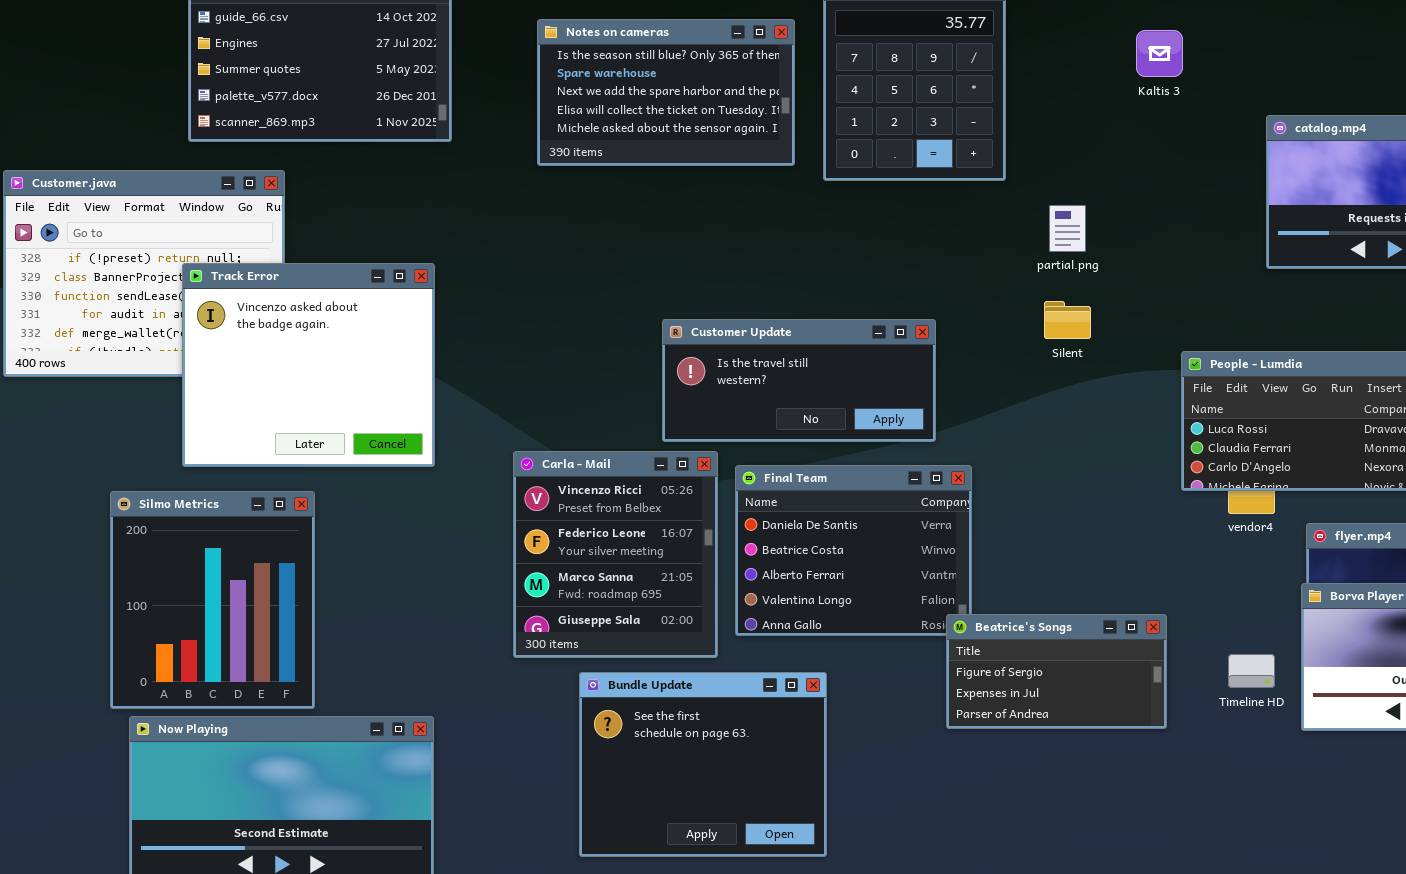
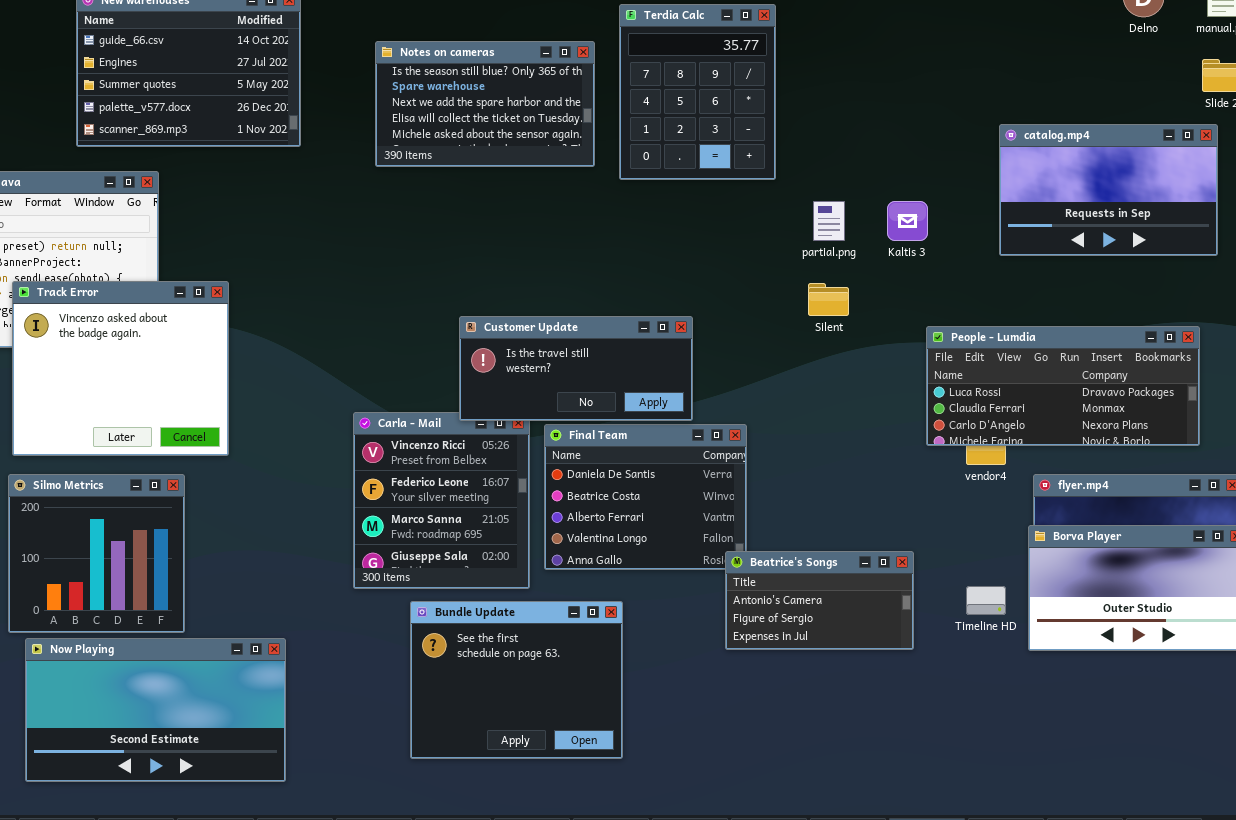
Kaltis 3: [1136,30,1183,77] -> [887,201,928,241], moved
Track Error: [182,263,435,467] -> [12,281,229,456], moved
Customer Update: [662,319,936,442] -> [459,316,693,421], moved
Silmo Metrics: [110,491,315,709] -> [8,474,185,633], resized
Beatrice's Songs: [946,614,1167,729] -> [725,551,914,650], scrolled up 1 row

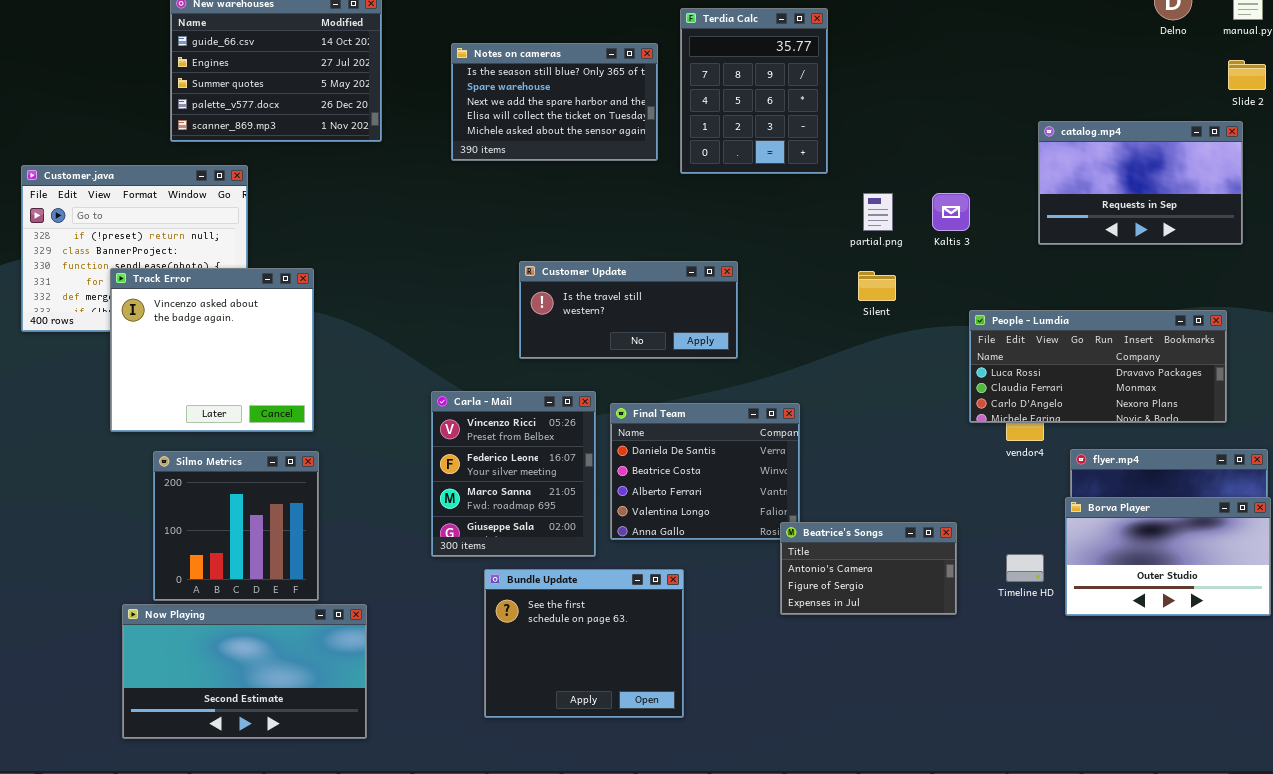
Customer Update: [459,316,693,421] -> [519,261,738,359], moved
Silmo Metrics: [8,474,185,633] -> [153,451,319,601], moved

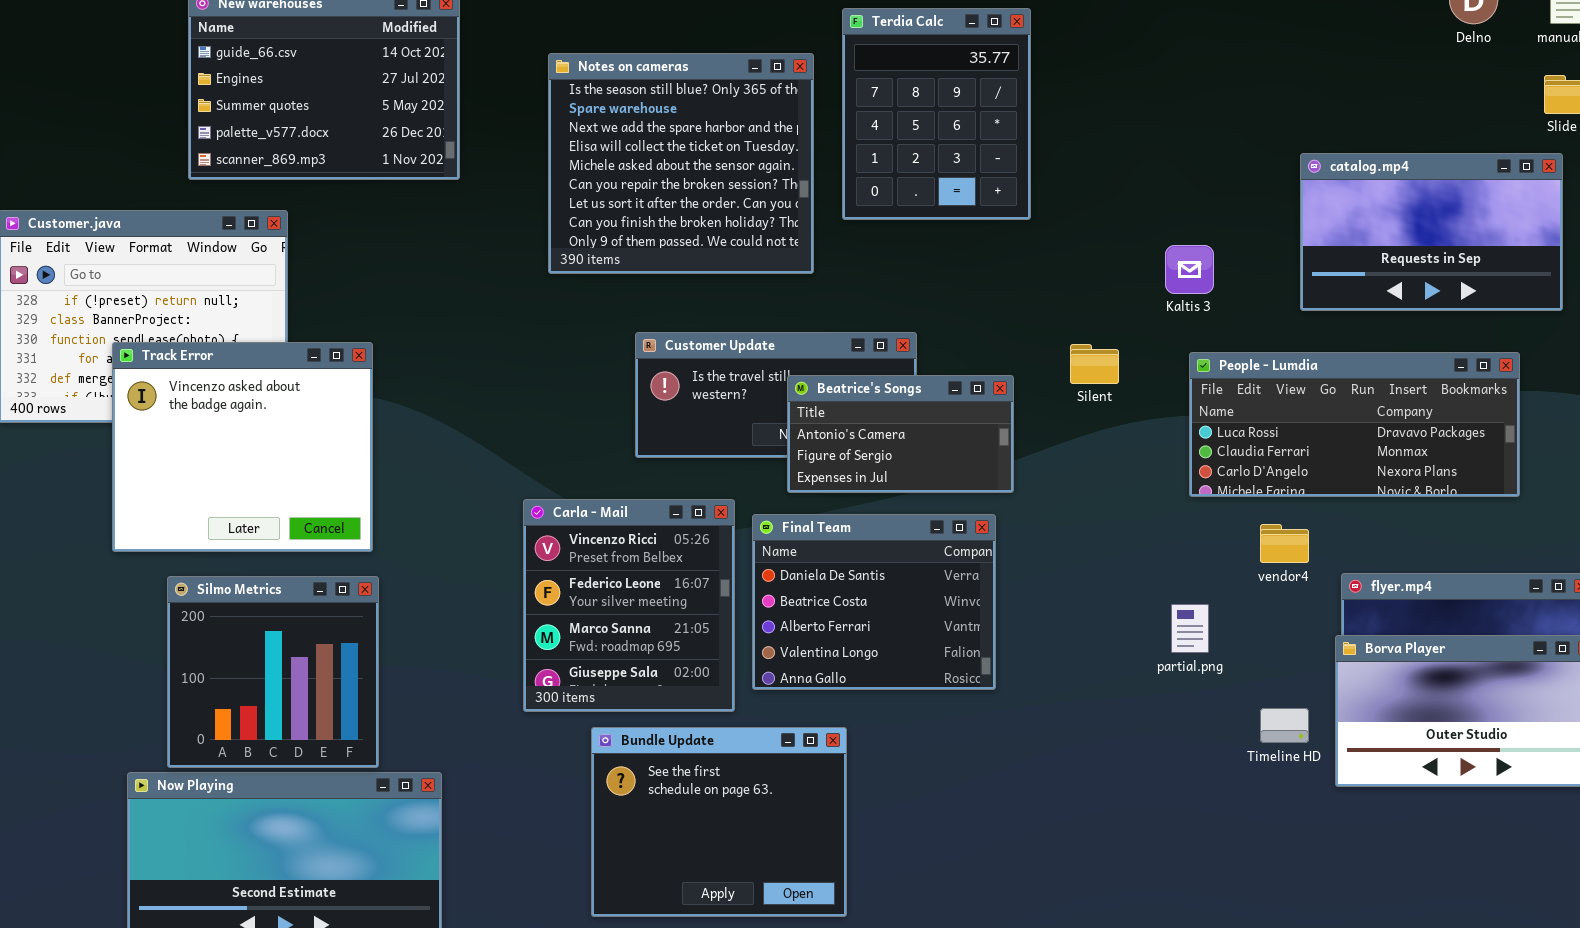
Notes on cameras: [451,43,658,161] -> [548,53,814,274], resized
partial.png: [863,193,893,231] -> [1171,604,1209,653], moved
People - Lumdia: [969,310,1227,423] -> [1189,352,1520,497], moved
Beatrice's Songs: [780,522,957,615] -> [787,375,1014,493], moved

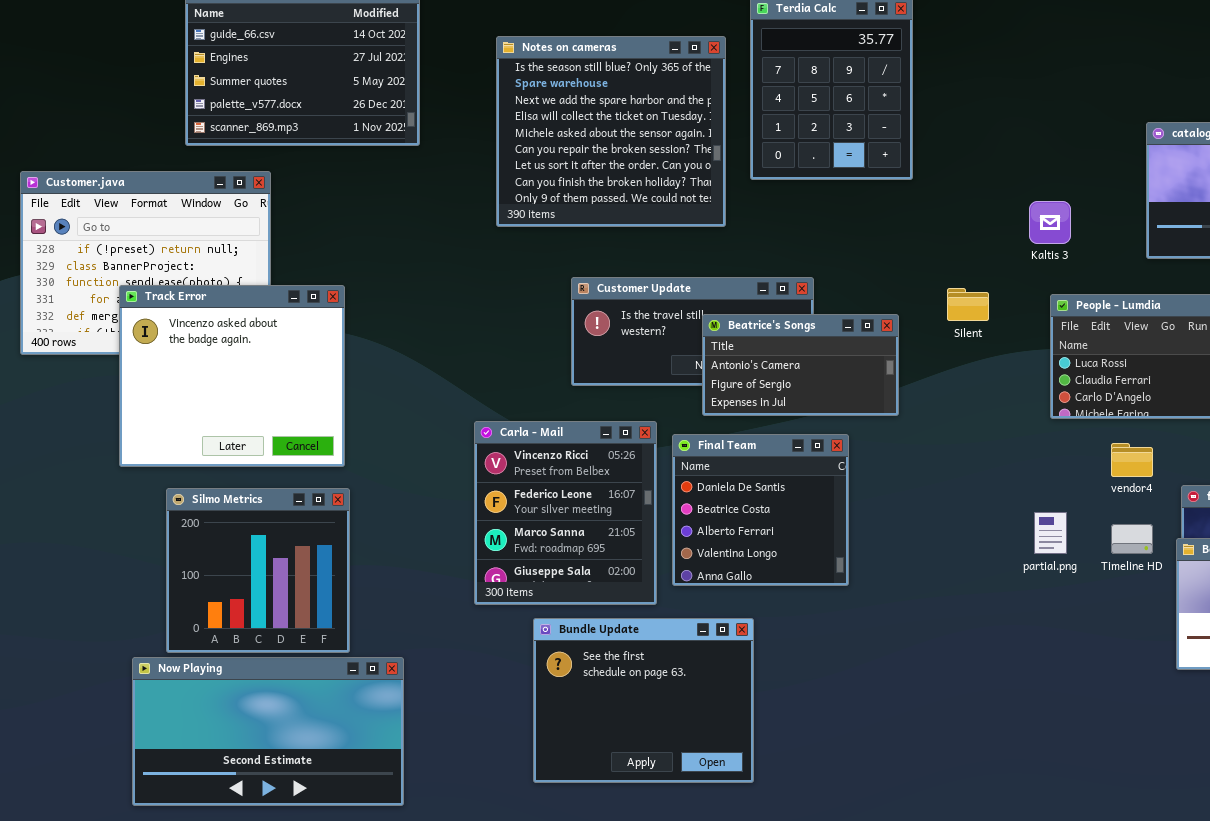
Final Team: [752,514,996,690] -> [672,434,849,586], resized
Timeline HD: [1260,708,1309,743] -> [1111,524,1153,554], moved

